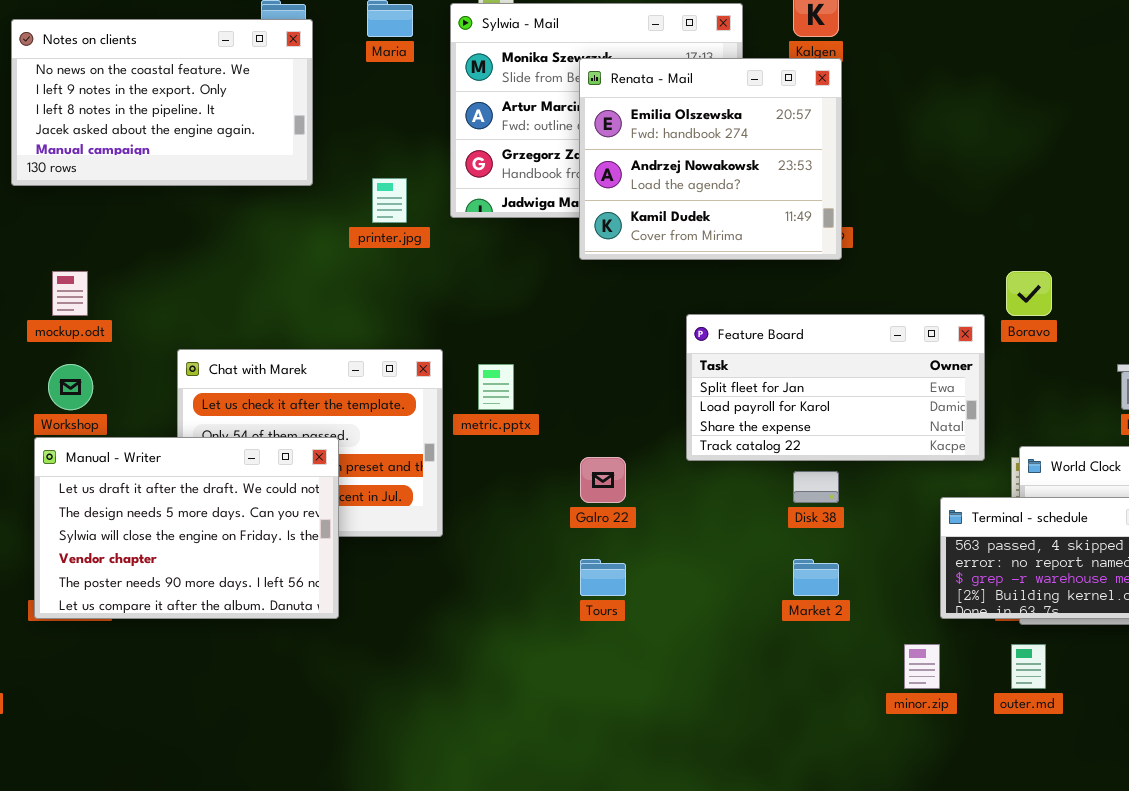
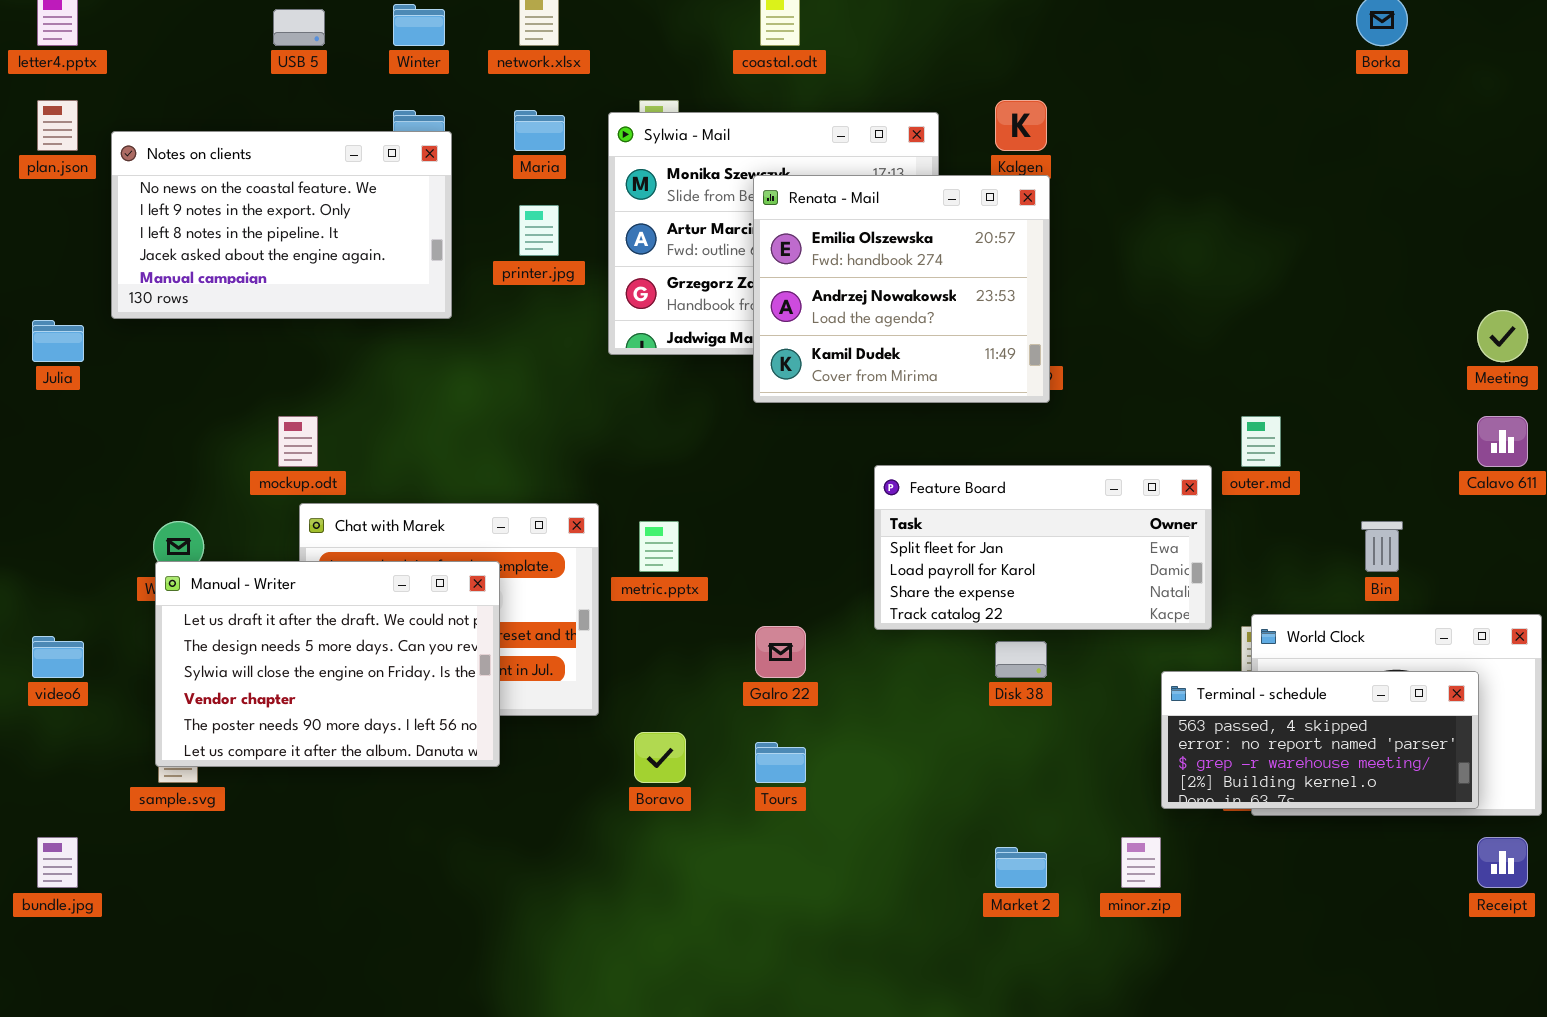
printer.jpg: [372,178,407,223] -> [519,205,559,256], moved
mockup.odt: [52,271,88,316] -> [278,416,318,467], moved
Boravo: [1006,271,1052,316] -> [634,732,686,783], moved
Manual - Writer: [34,437,339,619] -> [155,561,500,767], moved
Market 2: [793,559,839,596] -> [995,847,1047,888], moved
outer.md: [1011,644,1046,689] -> [1241,416,1281,467], moved

